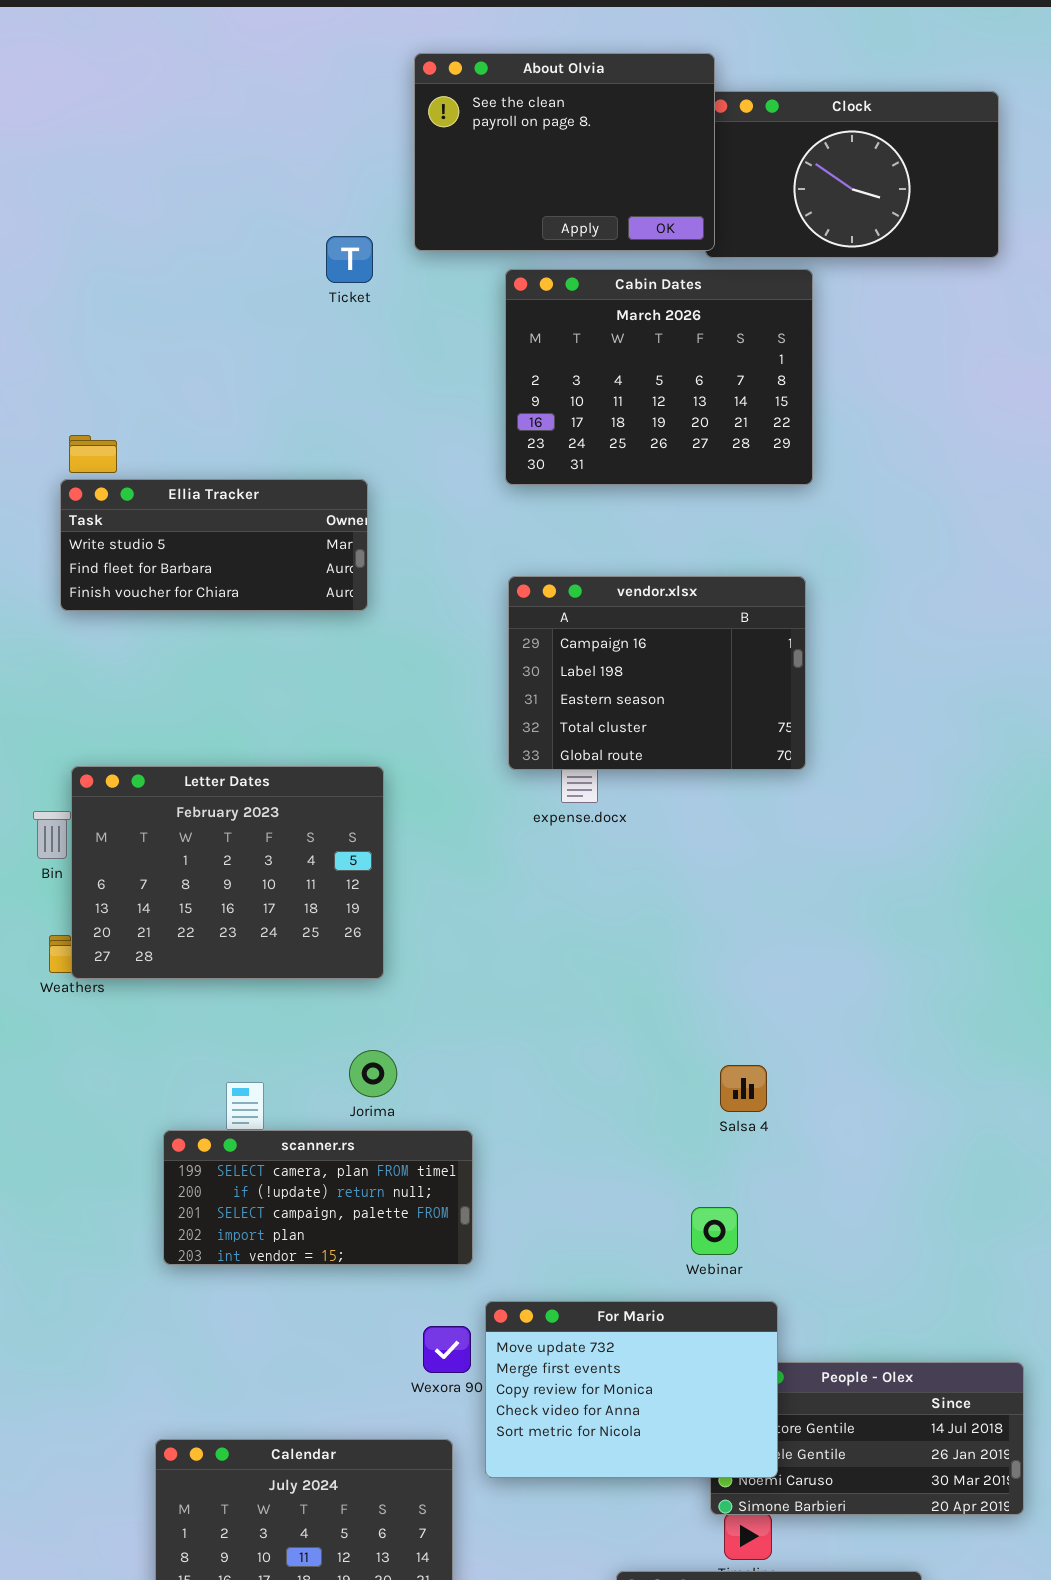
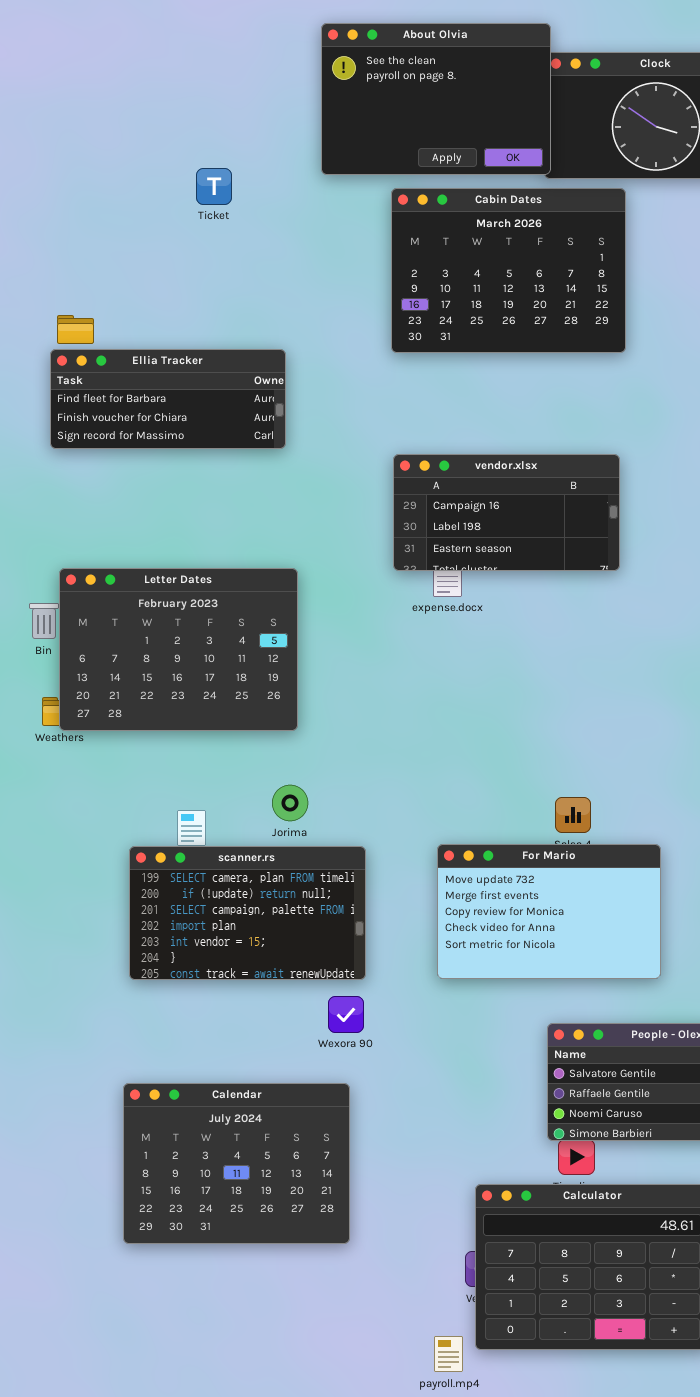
Ticket: [326,236,373,283] -> [196,168,232,205], moved
Ellia Tracker: [60,479,368,611] -> [50,349,286,449], scrolled down 1 row
vendor.xlsx: [508,576,806,770] -> [393,454,620,571], resized
scanner.rs: [163,1130,473,1265] -> [129,846,366,980], resized
For Mario: [485,1301,778,1478] -> [437,844,661,979], moved

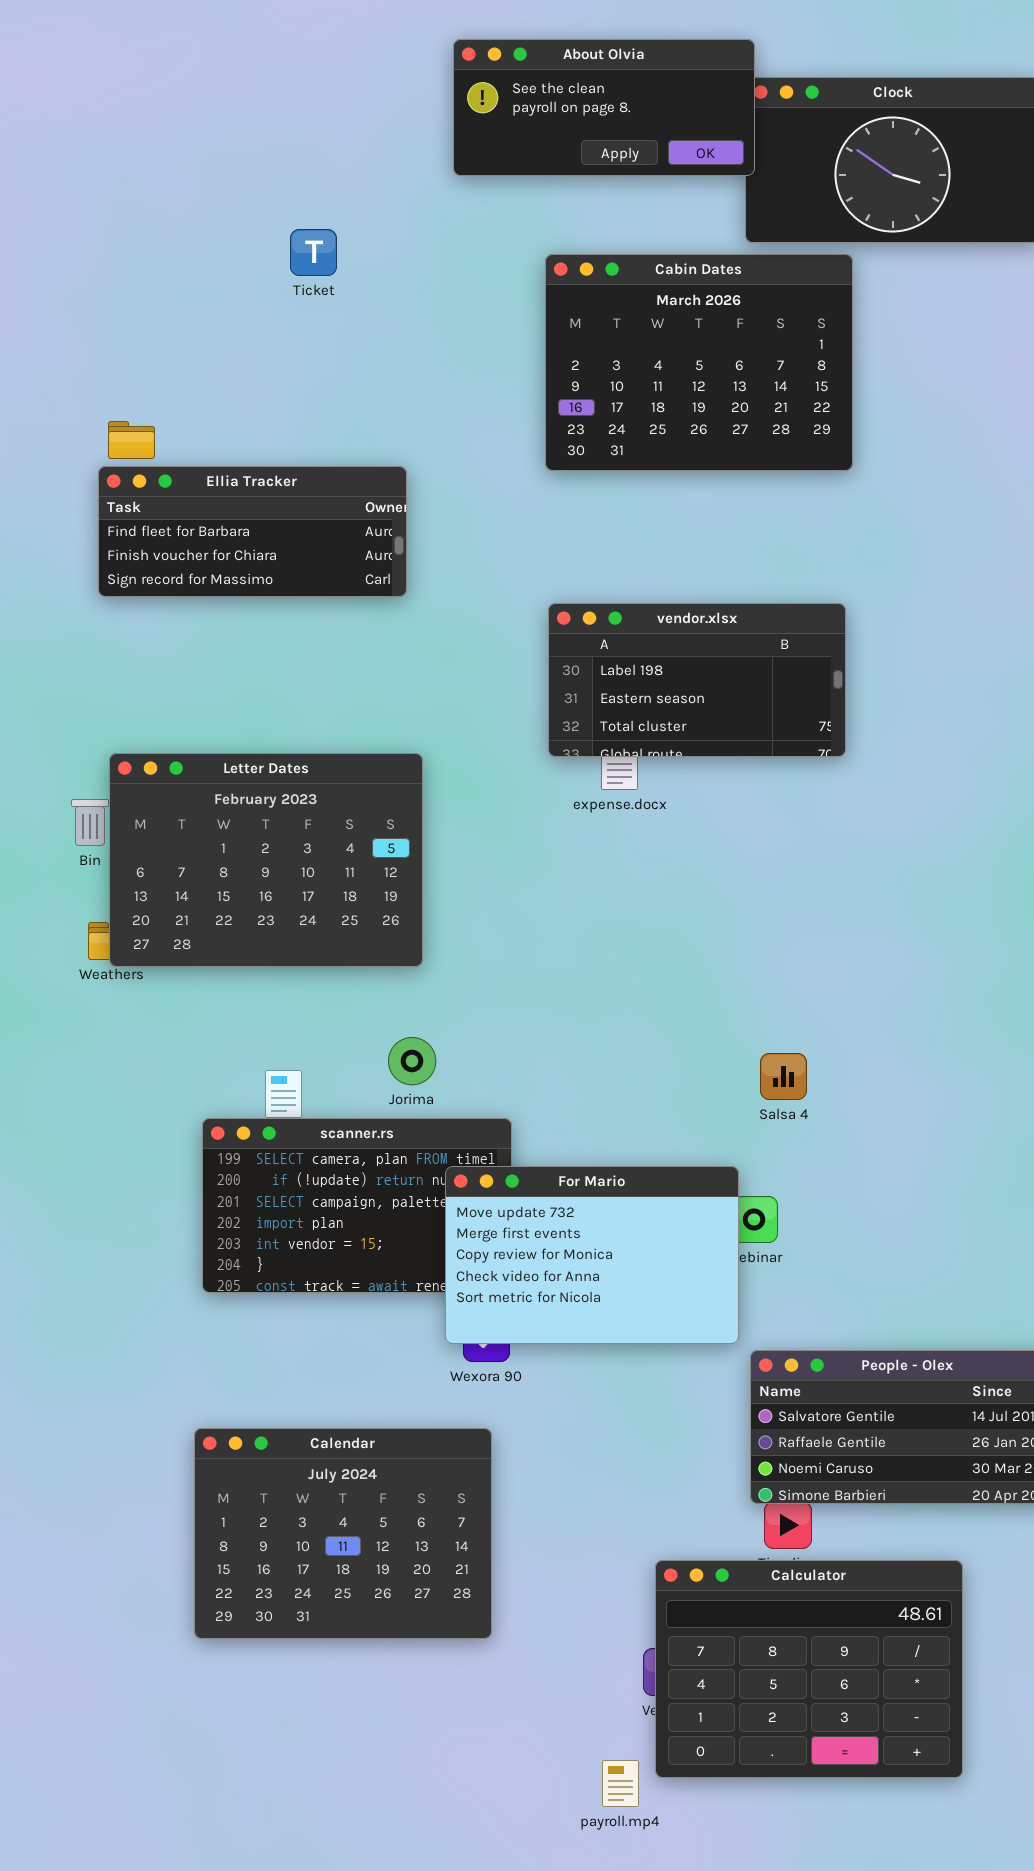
About Olvia: [321,23,551,175] -> [453,39,755,176], resized
vendor.xlsx: [393,454,620,571] -> [548,603,846,757], scrolled down 1 row
For Mario: [437,844,661,979] -> [445,1166,739,1344], moved

